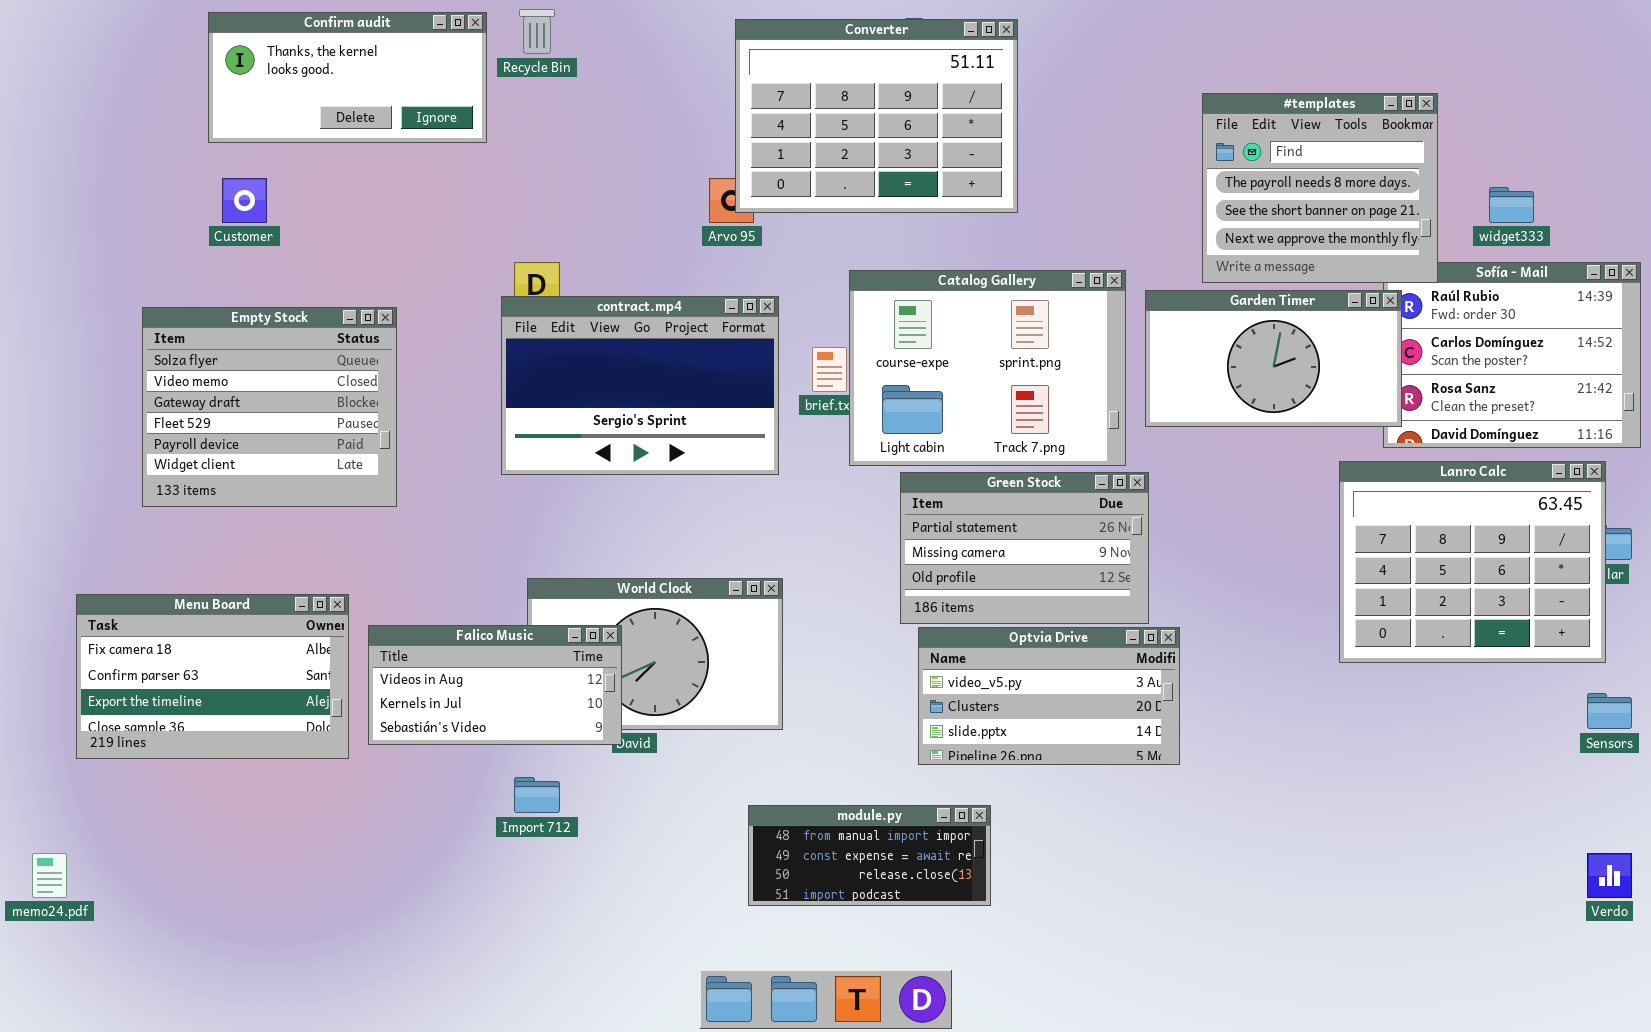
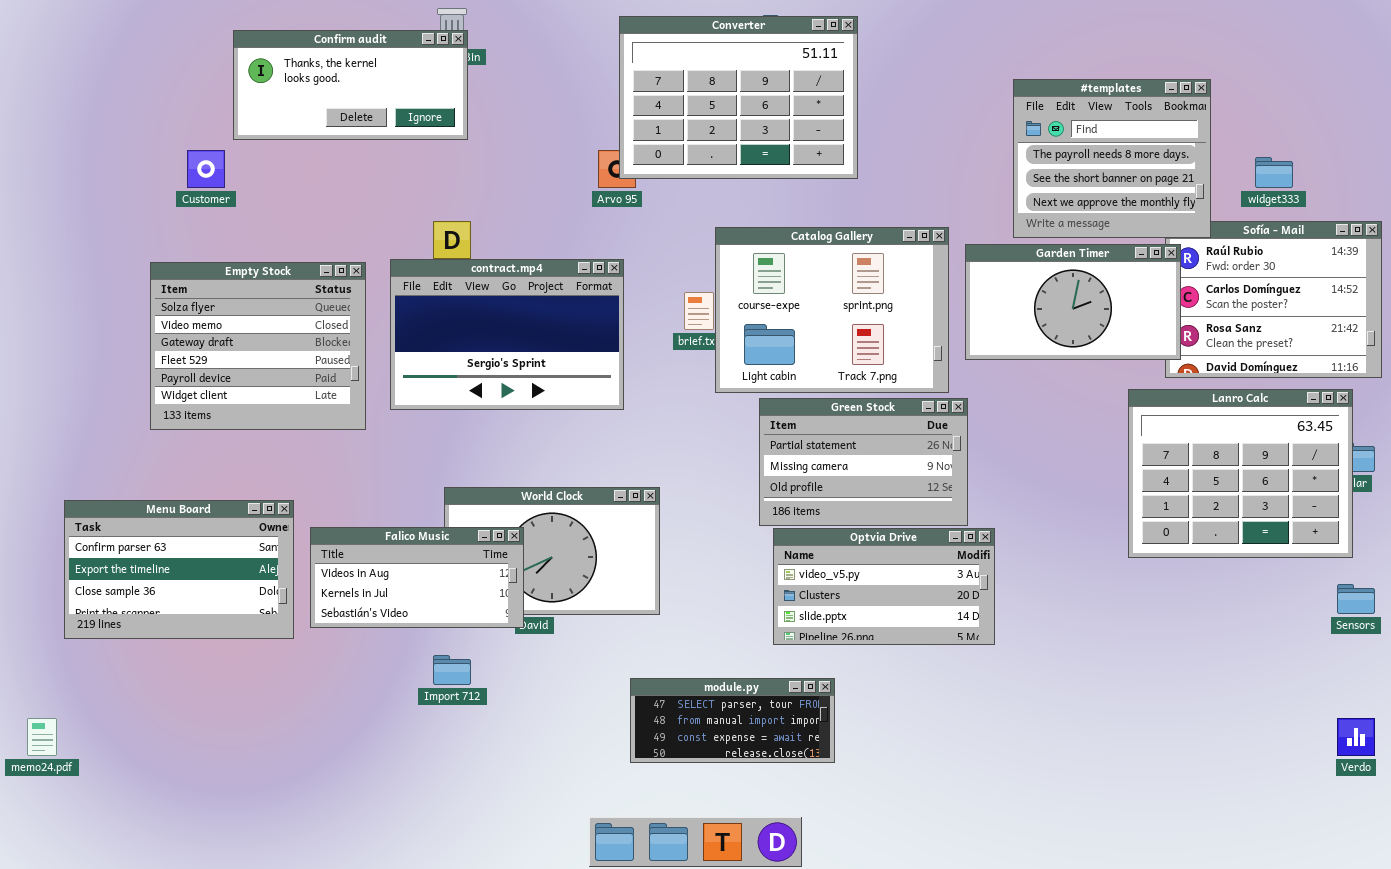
Confirm audit: [208,12,487,143] -> [233,30,468,140], moved
contract.mp4: [501,296,779,475] -> [390,259,624,410], moved
Empty Stock: [142,307,397,507] -> [150,262,366,430], moved
Menu Board: [76,594,349,759] -> [64,500,294,639], scrolled down 1 row
module.py: [748,805,991,906] -> [630,678,835,763], scrolled up 1 row

